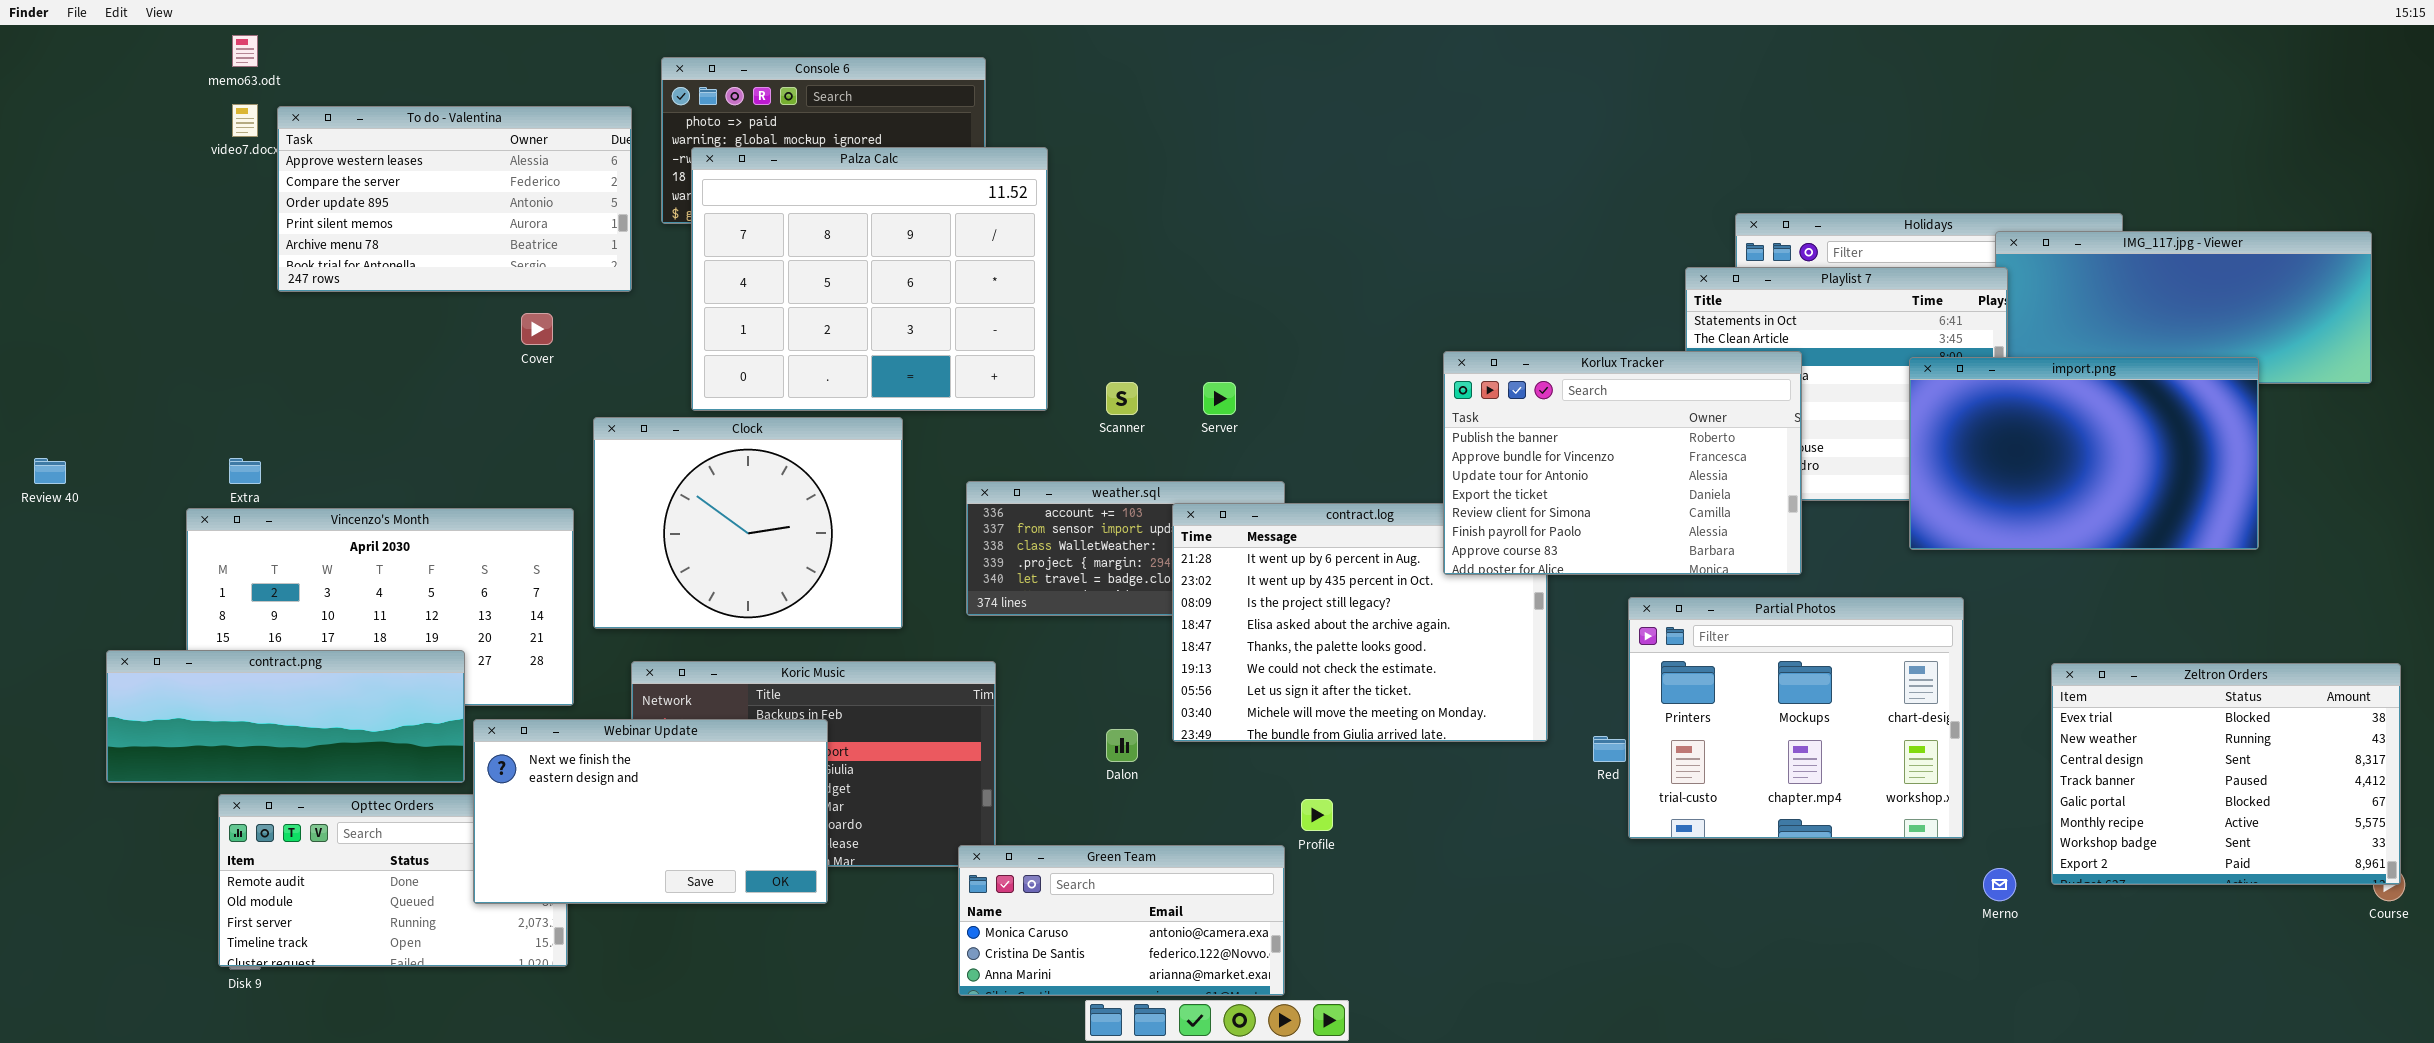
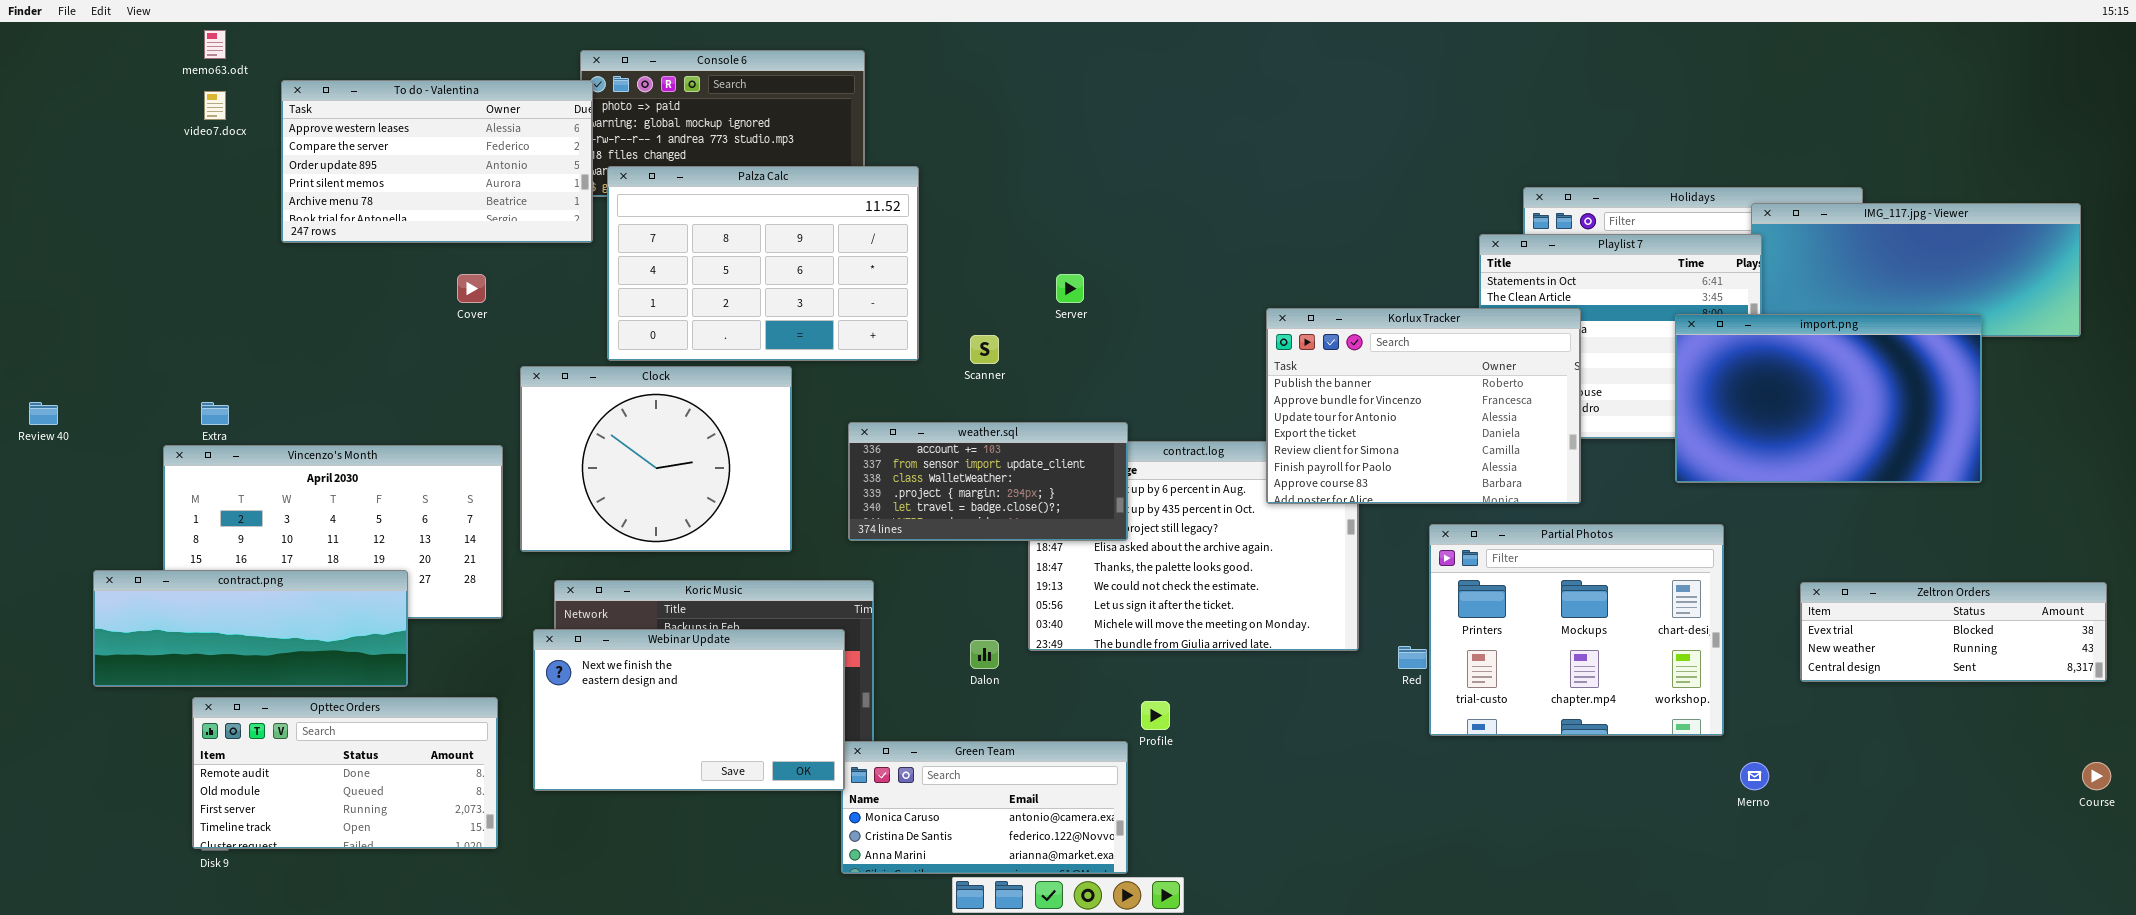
To do - Valentina: [277,106,632,292] -> [281,80,593,243], moved
Palza Calc: [691,147,1048,411] -> [607,166,919,361], resized
Server: [1203,382,1236,415] -> [1056,274,1084,303], moved
weather.sql: [966,481,1285,616] -> [848,422,1128,541], raised
Zeltron Orders: [2051,663,2401,885] -> [1800,582,2107,682], resized
Webinar Update: [473,719,828,904] -> [533,629,845,791], moved

